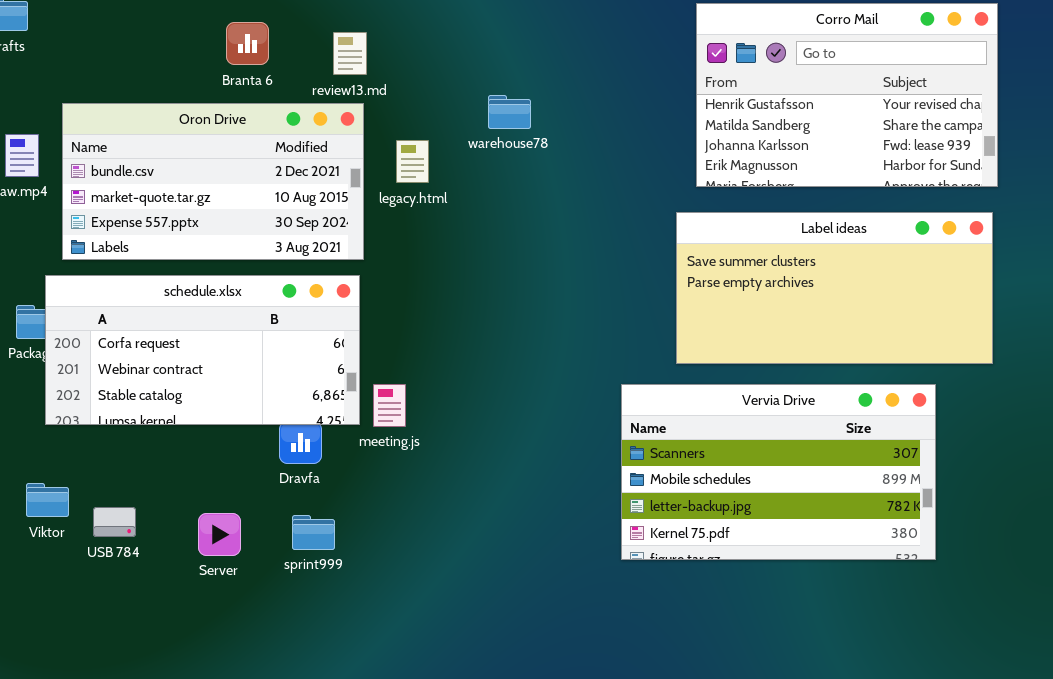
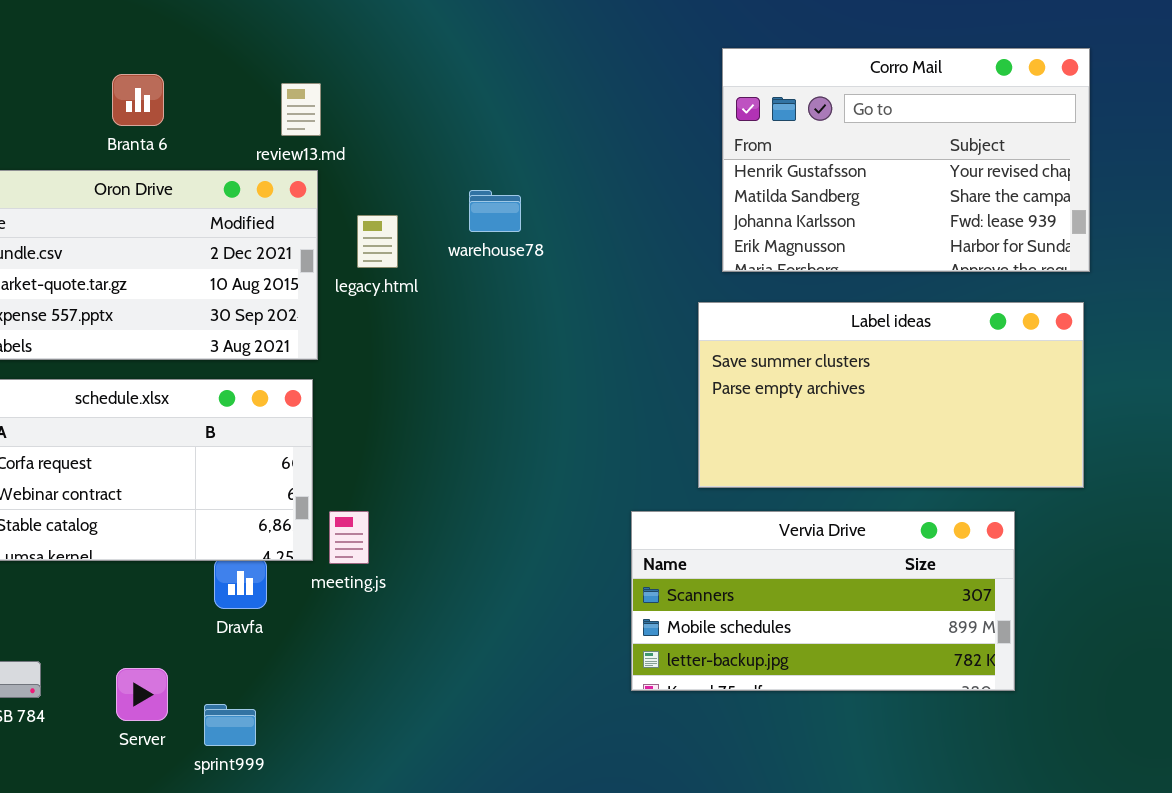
Branta 6: [226,22,269,65] -> [112,74,164,126], moved
warehouse78: [488,95,531,129] -> [469,190,521,232], moved
Vervia Drive: [621,384,936,560] -> [631,511,1015,691], resized
sprint999: [292,515,335,550] -> [204,704,256,746], moved

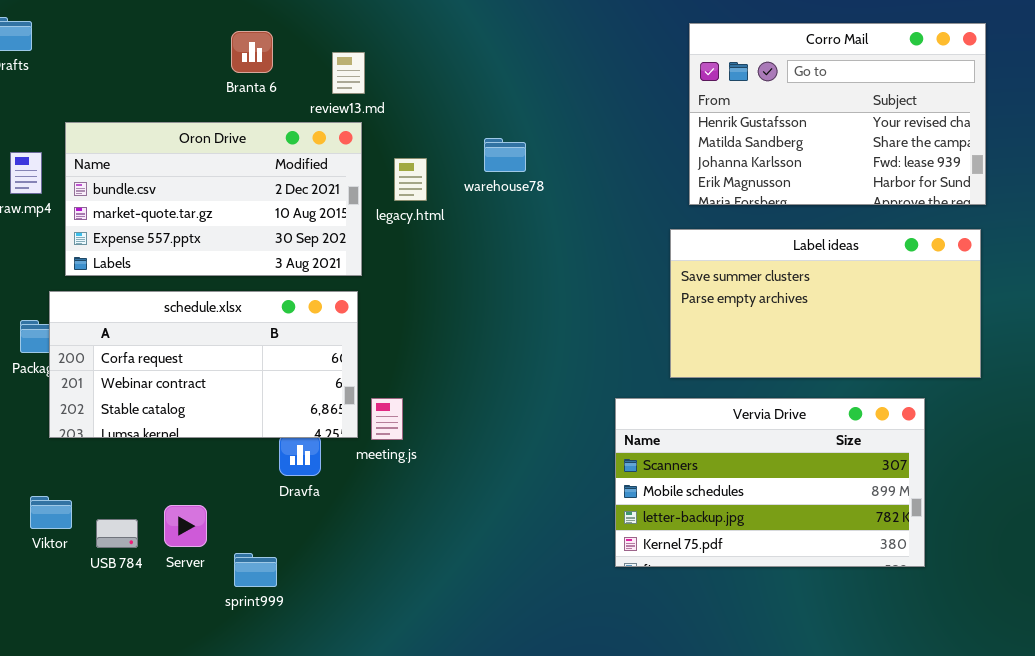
Branta 6: [112,74,164,126] -> [231,31,273,73], moved
Vervia Drive: [631,511,1015,691] -> [615,398,925,567], resized
Server: [116,668,168,721] -> [164,505,207,547], moved
sprint999: [204,704,256,746] -> [234,553,277,587], moved

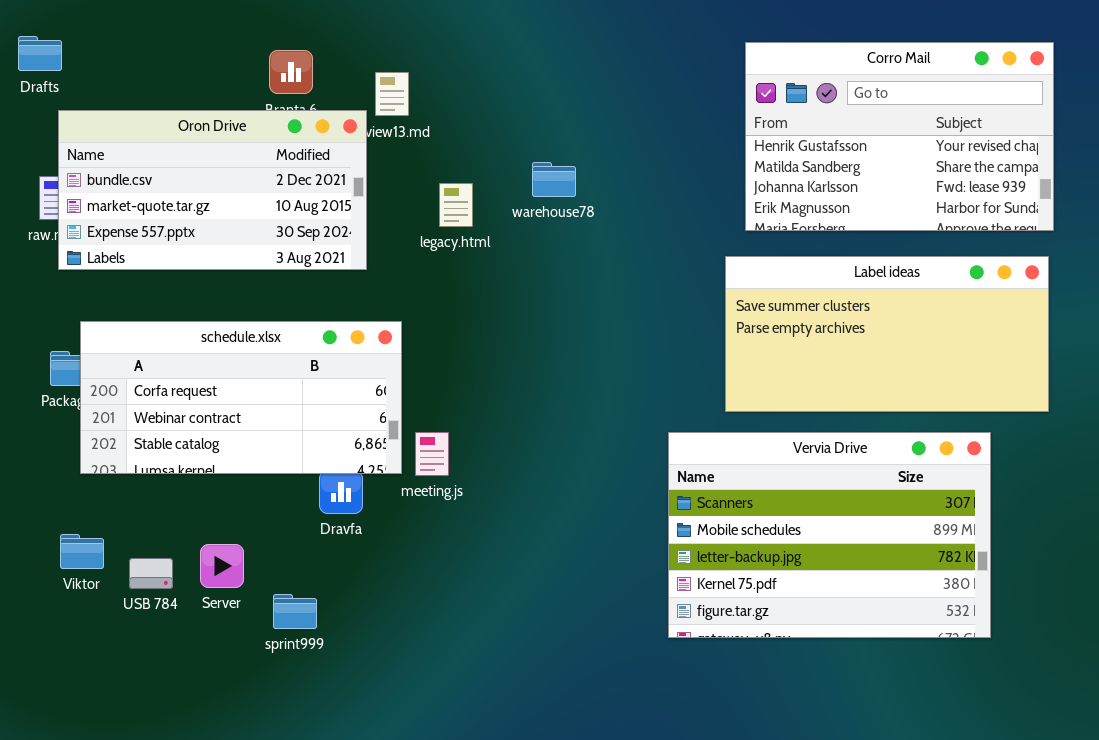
Oron Drive: [65,122,362,276] -> [58,110,367,270], moved
Vervia Drive: [615,398,925,567] -> [668,432,991,638], resized

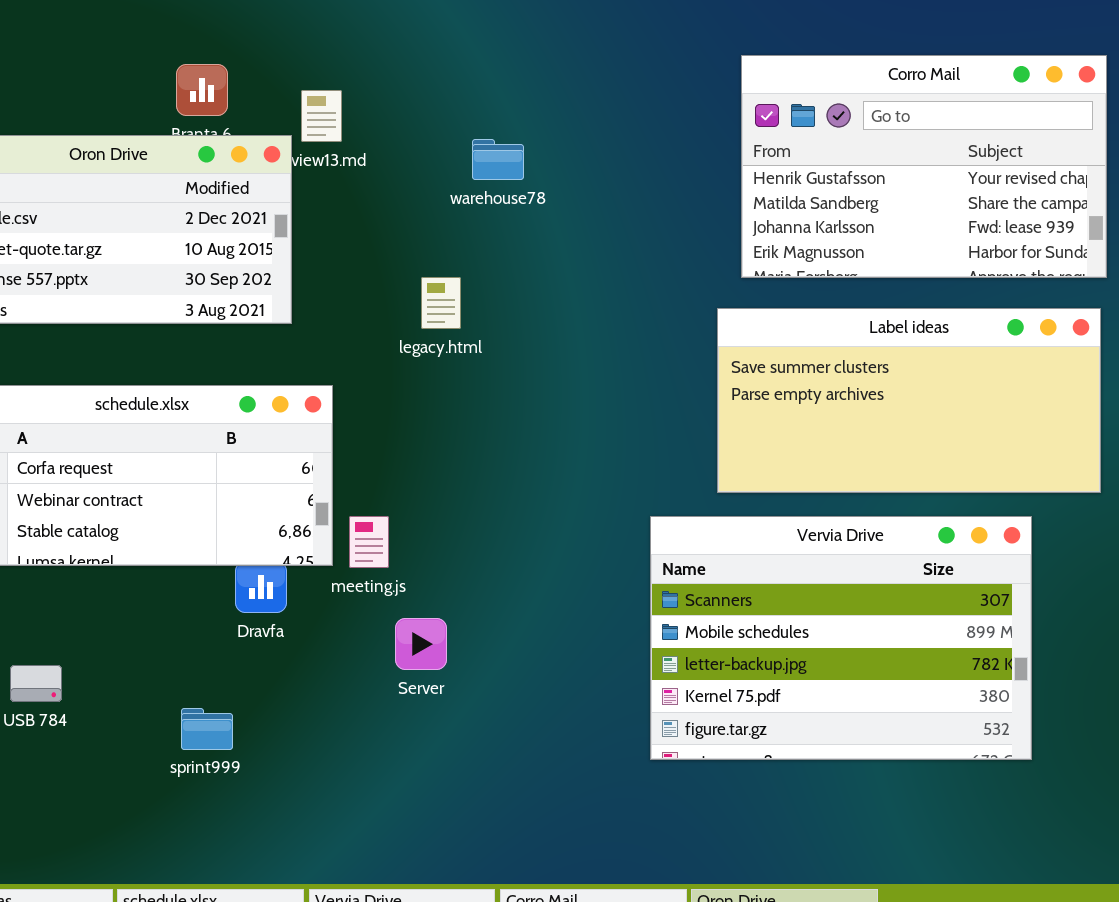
warehouse78: [532,162,576,197] -> [472,139,524,180], moved
legacy.html: [439,183,473,227] -> [421,277,461,329], moved
Server: [200,544,244,588] -> [395,618,447,670], moved

